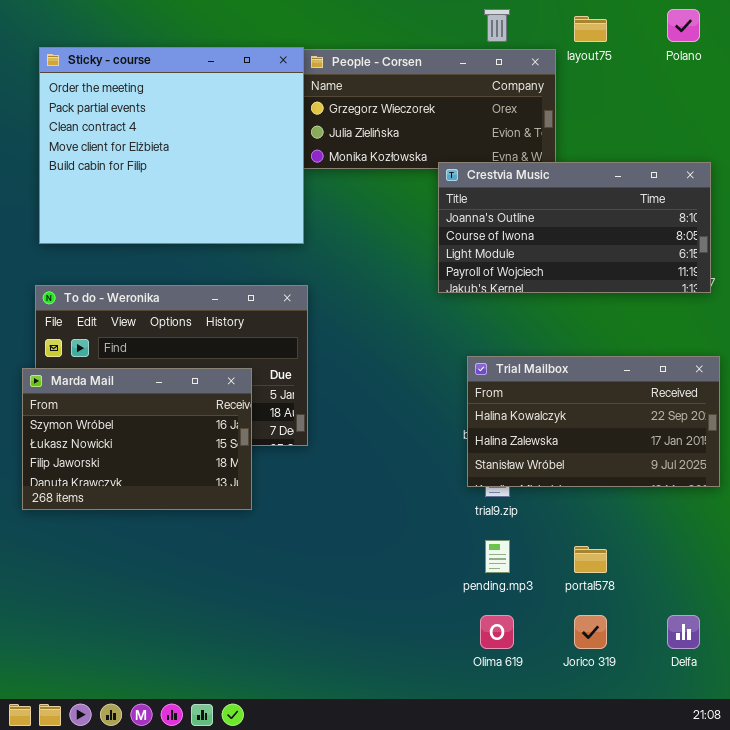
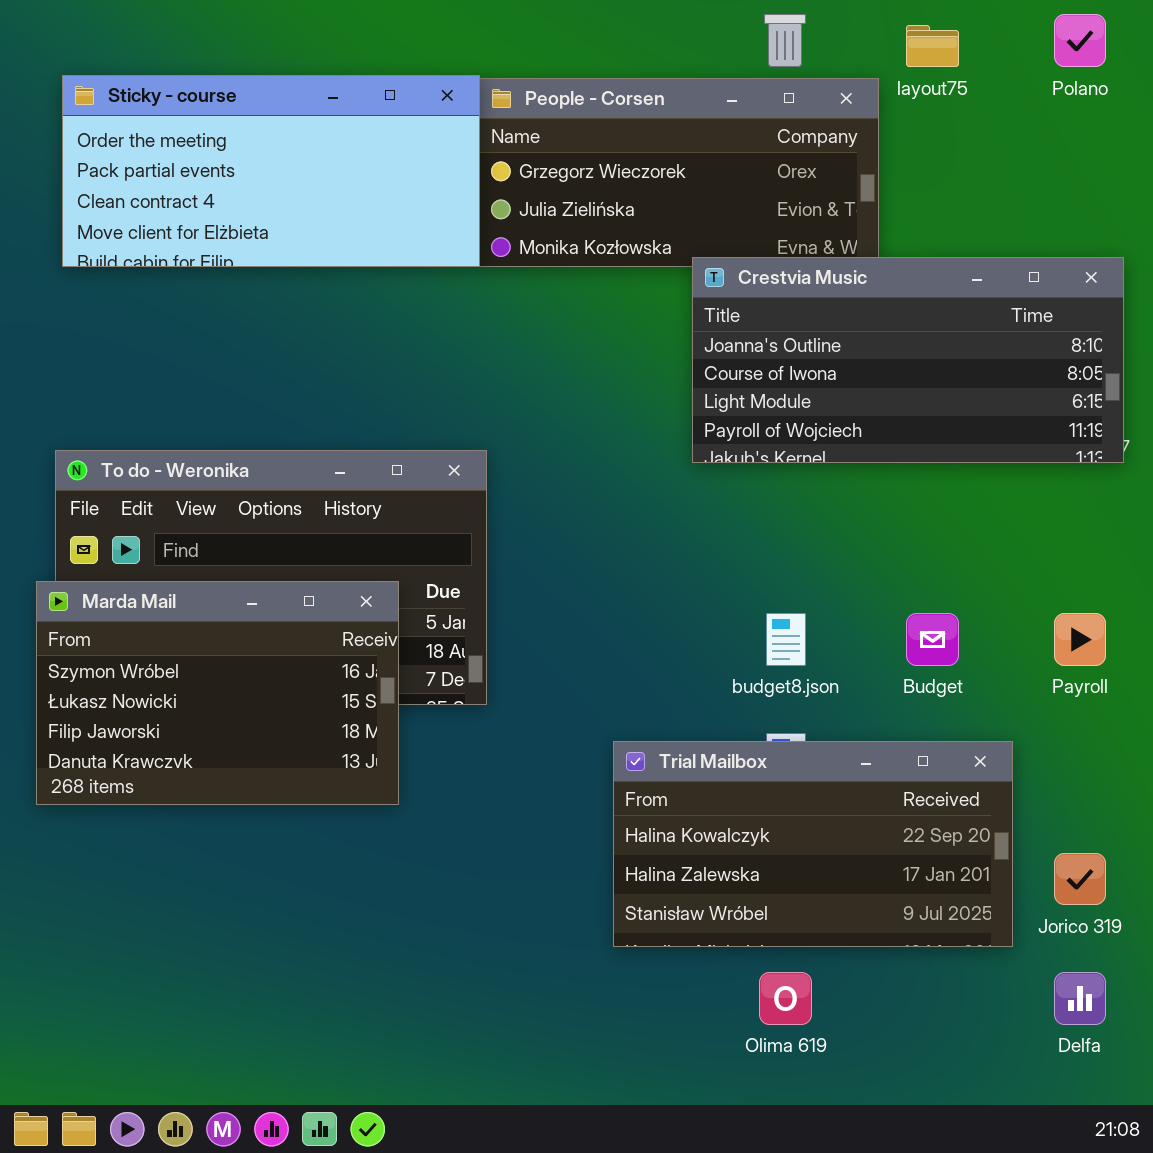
Sticky - course: [39,47,304,244] -> [62,75,480,267], resized
Trial Mailbox: [467,356,720,487] -> [613,741,1013,947], moved
Jorico 319: [574,615,607,649] -> [1054,853,1106,905], moved

